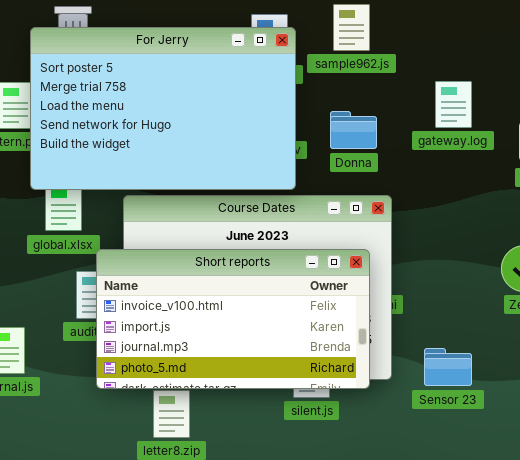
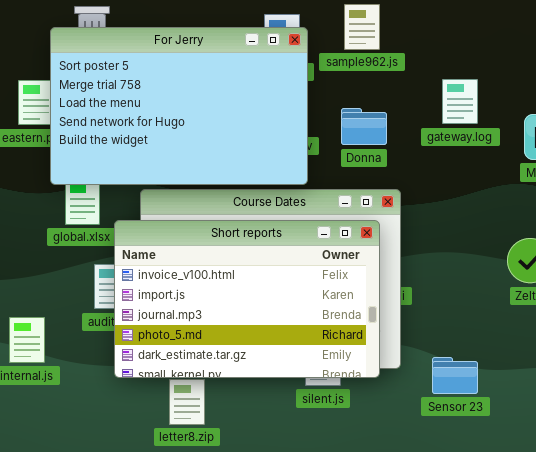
Short reports: [96,249,370,389] -> [114,220,380,378], resized
Sensor 23: [424,348,472,386] -> [432,357,478,394], moved

